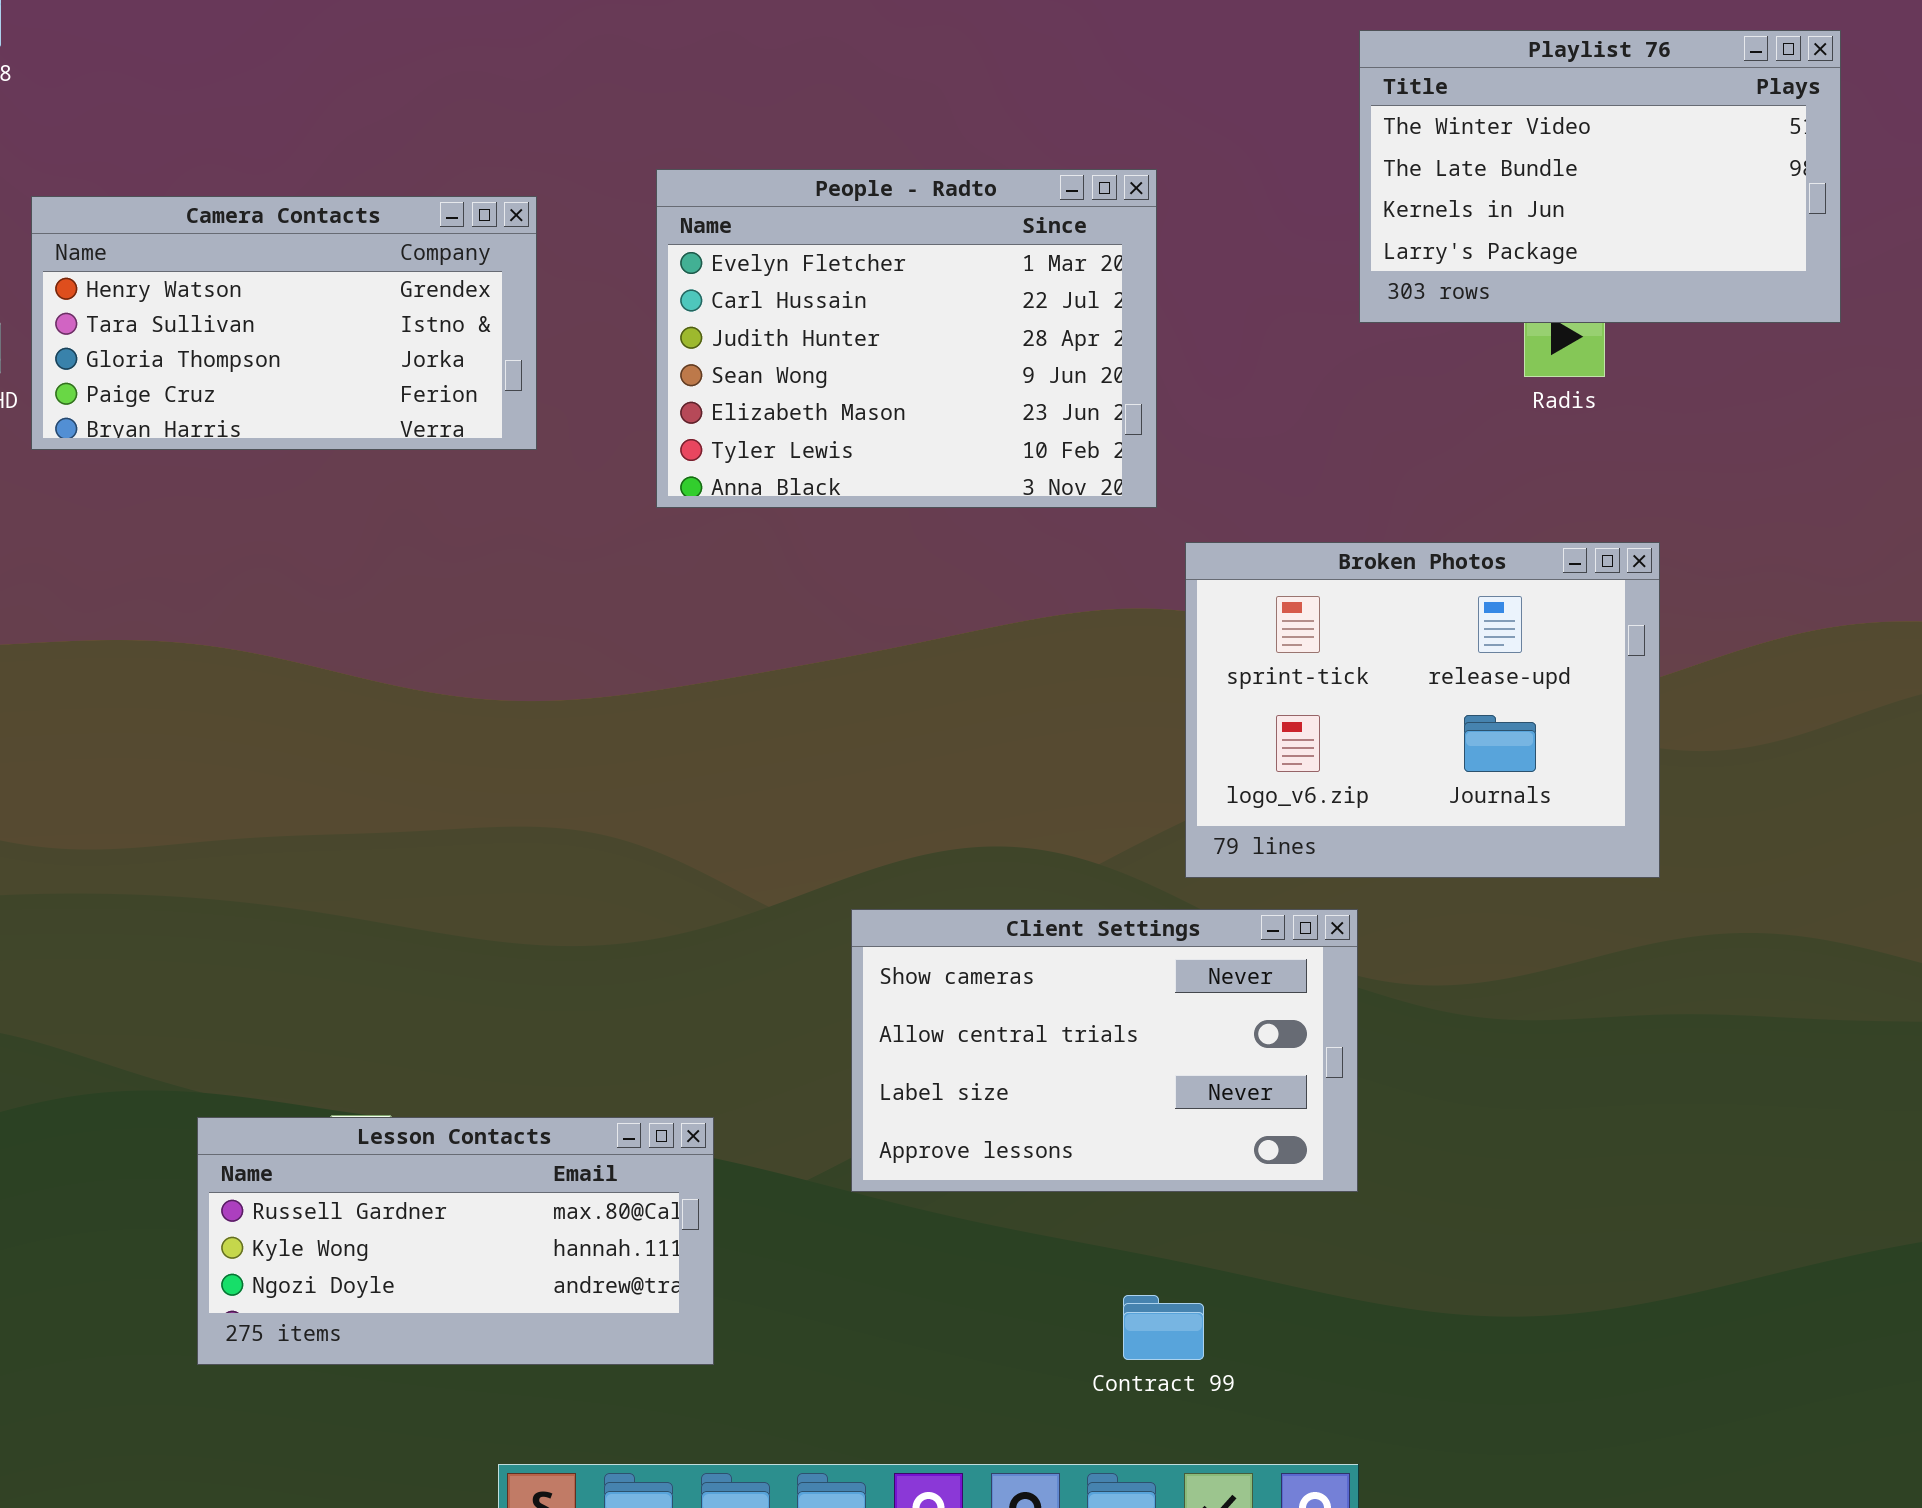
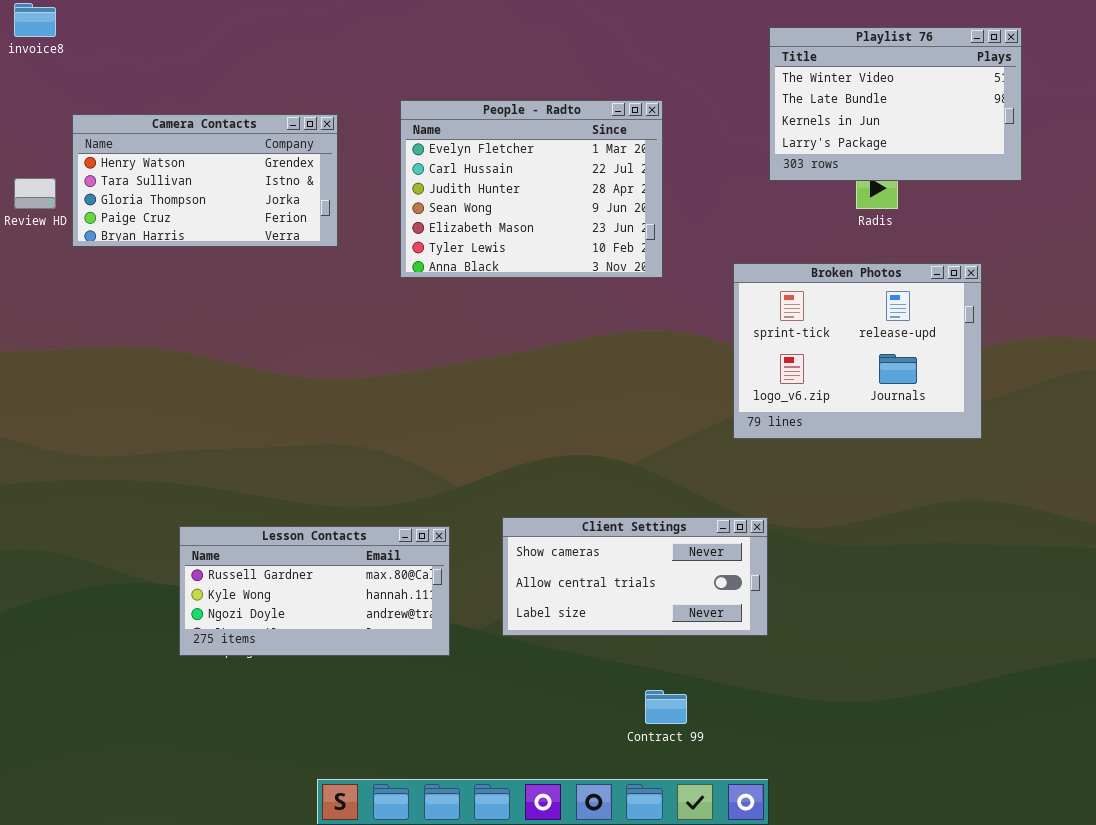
Broken Photos: [1185,542,1660,878] -> [733,263,982,439], moved
Client Settings: [851,909,1358,1192] -> [502,517,768,636], resized
Lesson Contacts: [197,1117,714,1365] -> [179,526,450,656], moved

